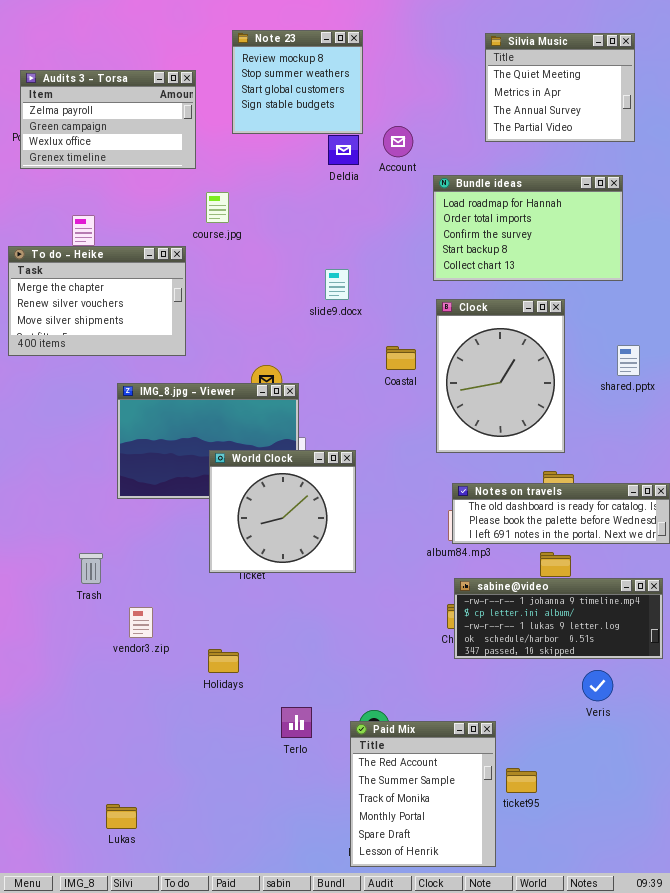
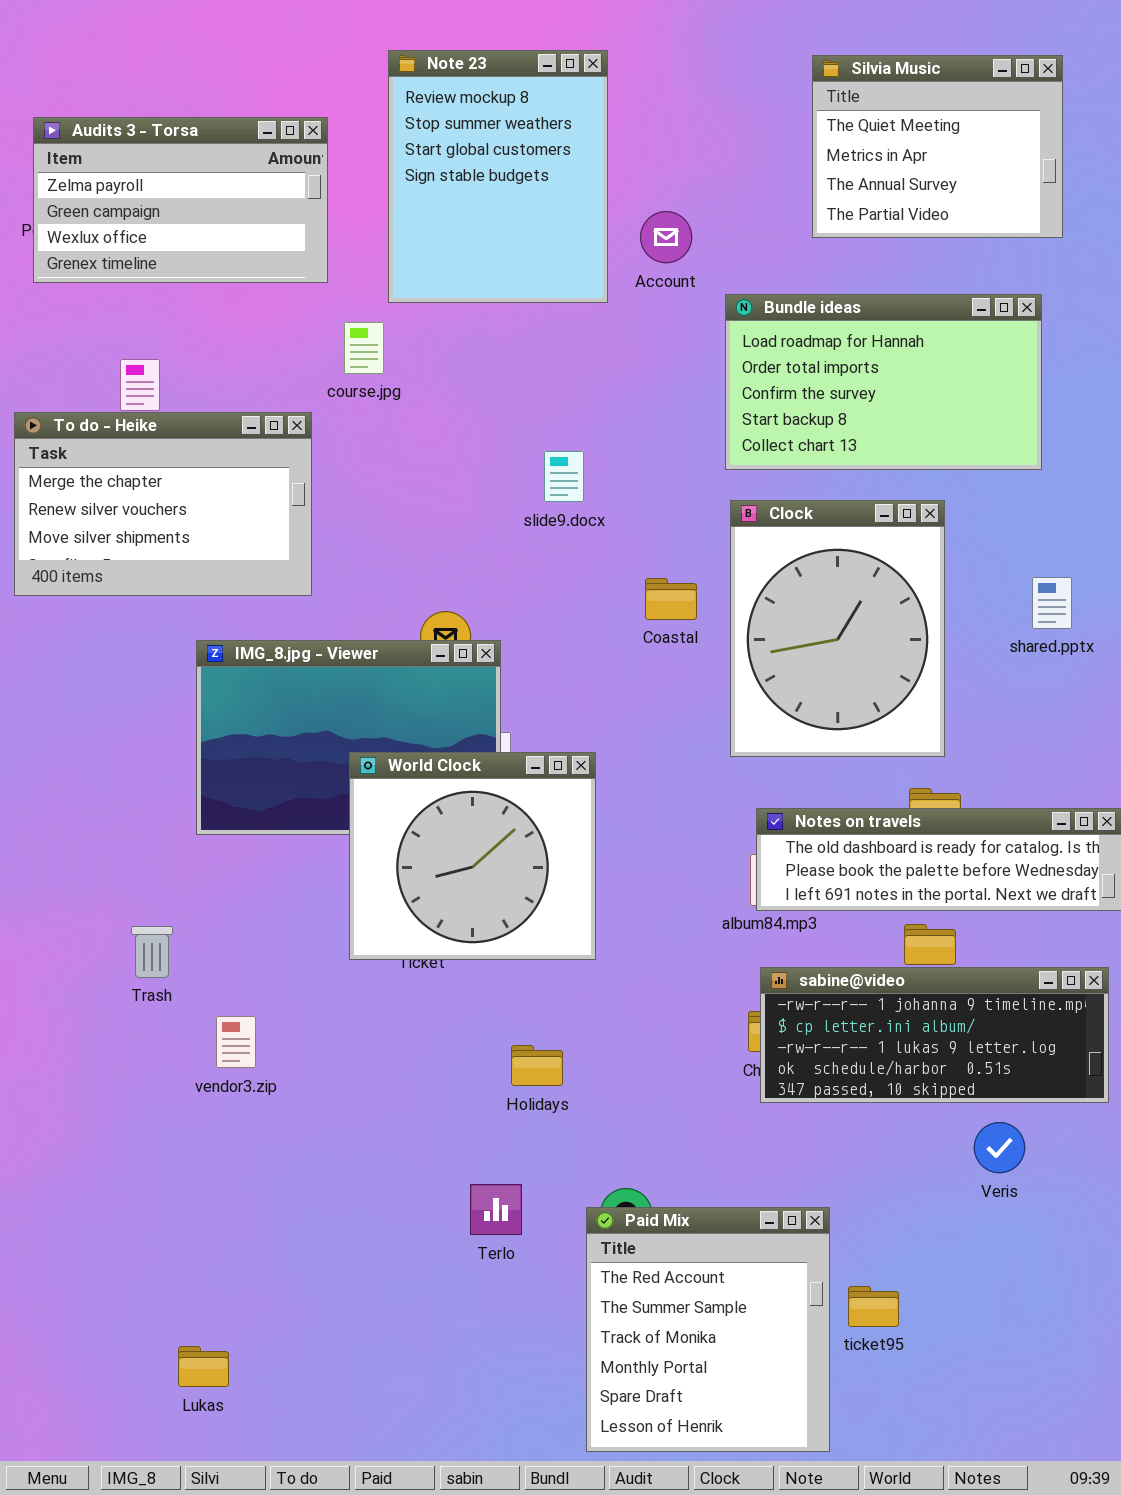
Note 23: [232,30,363,134] -> [388,50,608,303], resized
Holidays: [208,649,239,673] -> [511,1045,563,1086], moved

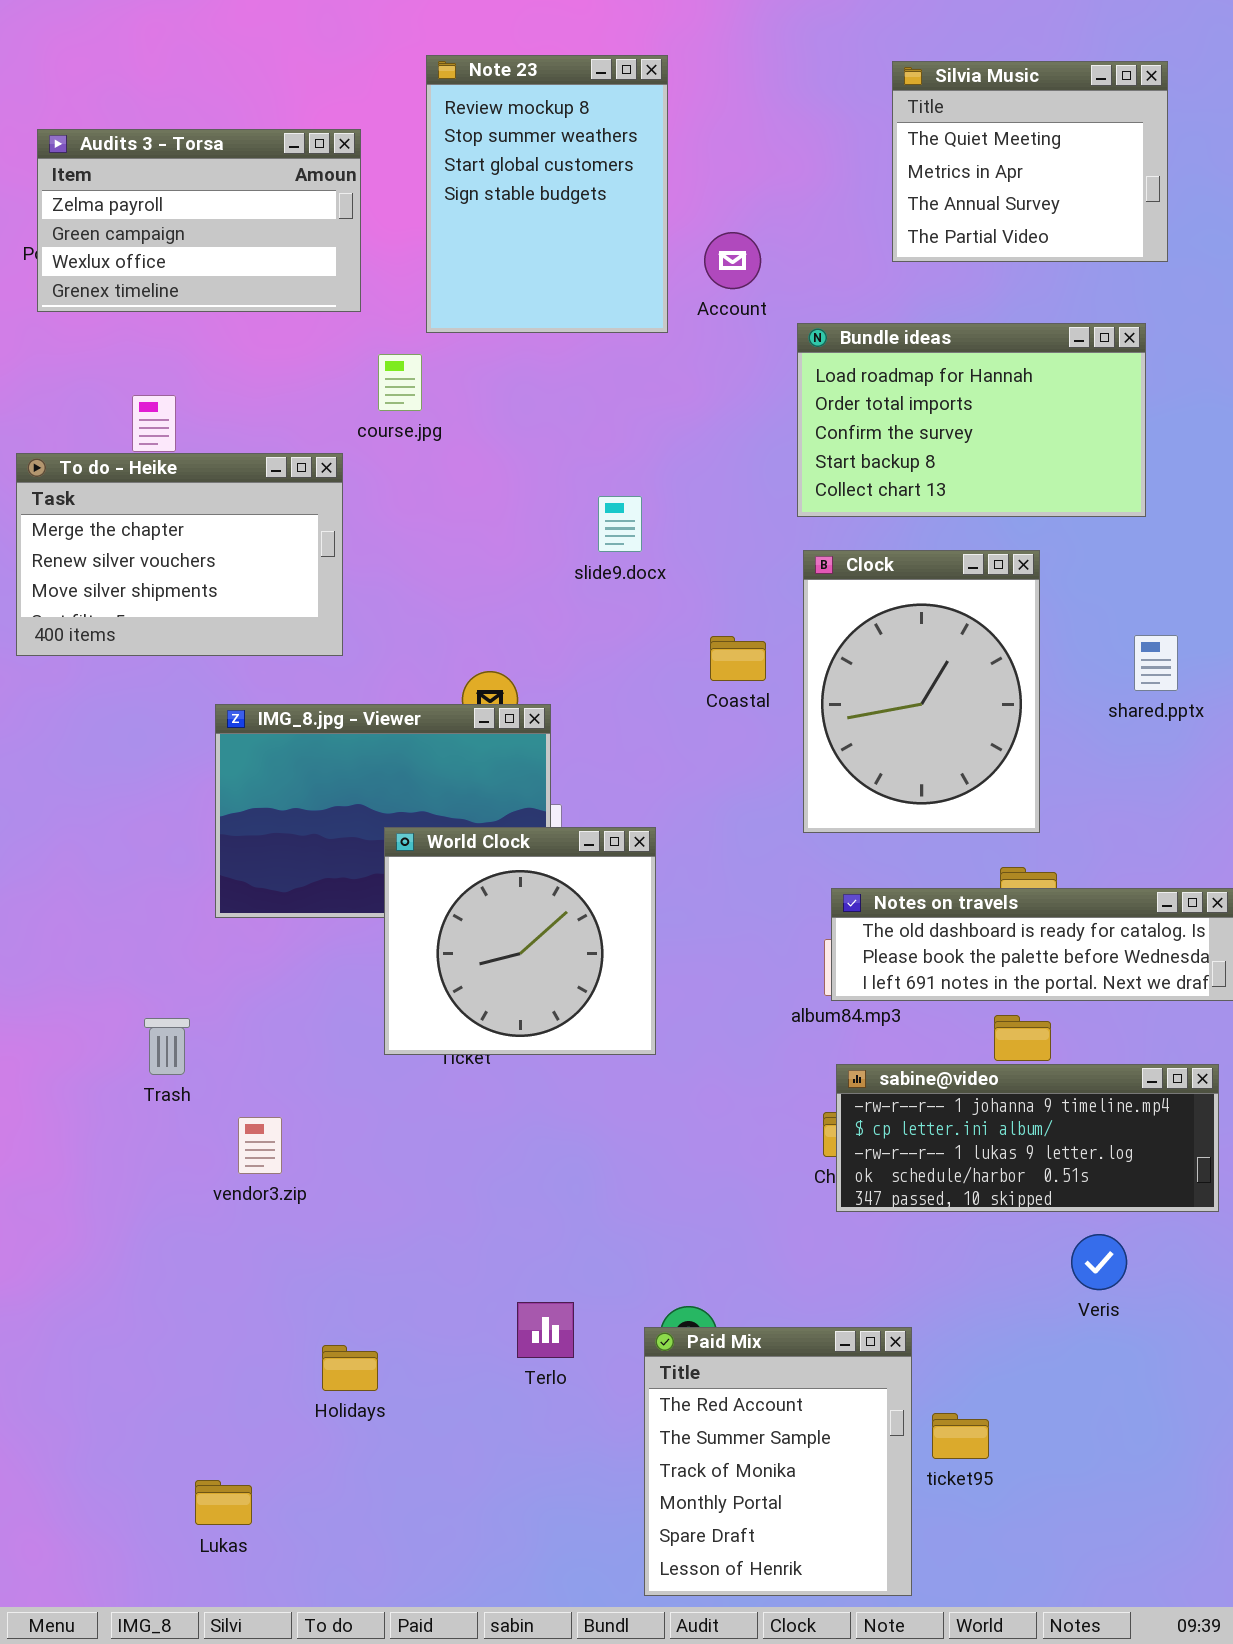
Holidays: [511,1045,563,1086] -> [322,1345,378,1391], moved

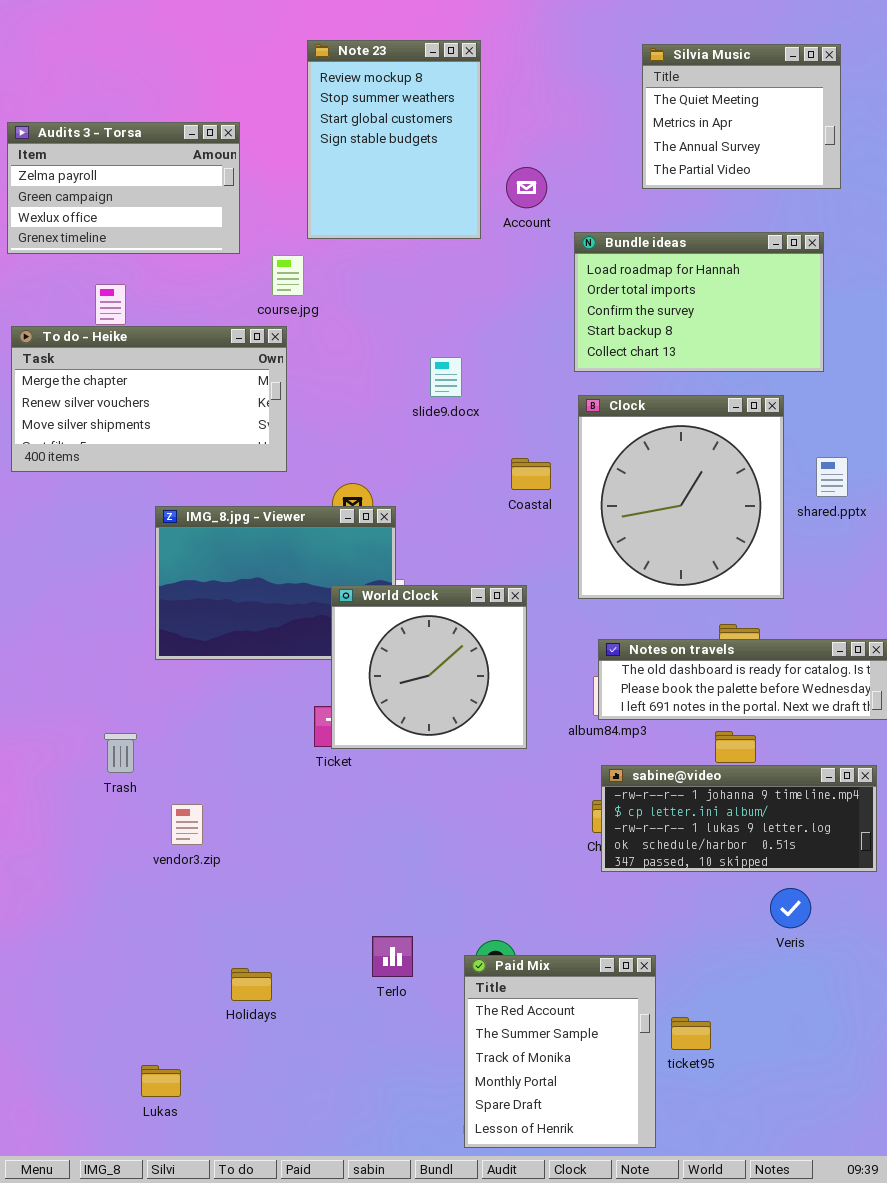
Audits 3 - Torsa: [37,129,361,312] -> [7,122,240,254], moved
To do - Heike: [16,453,343,656] -> [11,326,287,472], resized
Clock: [803,550,1040,833] -> [578,395,784,599], resized
World Clock: [384,827,656,1055] -> [331,585,527,749], moved

